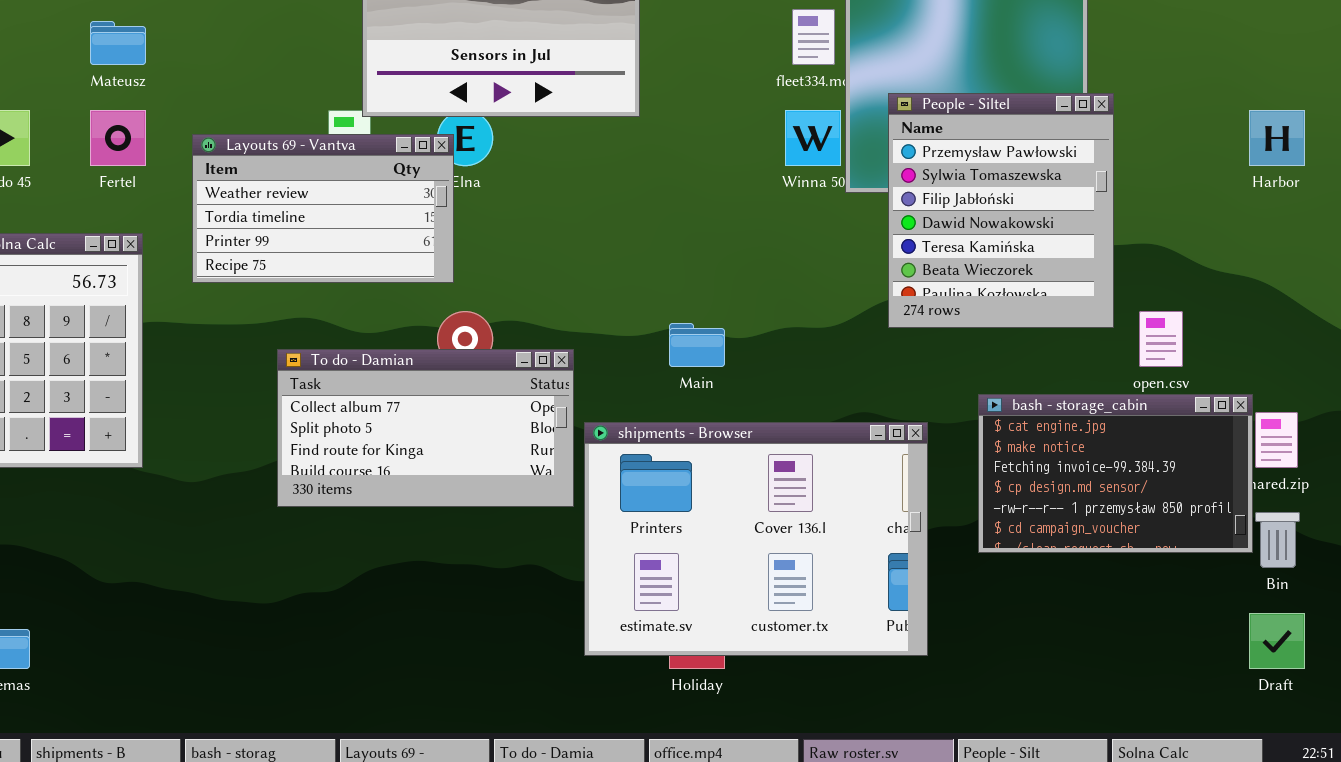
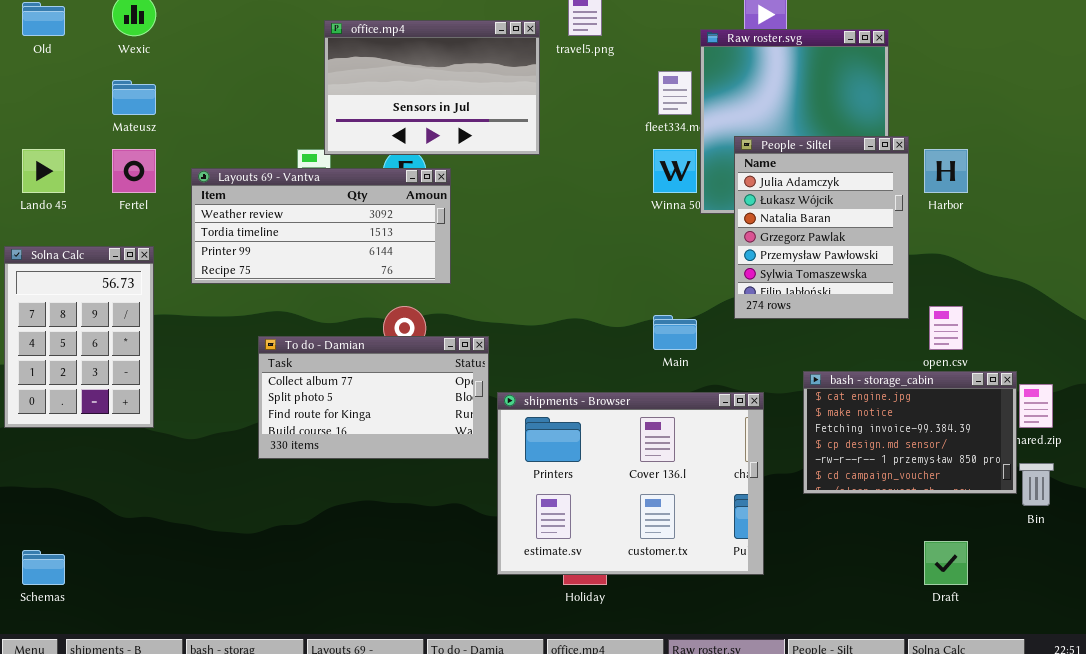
People - Siltel: [888,93,1114,328] -> [734,136,909,319], scrolled up 4 rows
Harbor: [1249,110,1305,166] -> [924,149,968,193], moved
Layouts 69 - Vantva: [192,134,454,283] -> [191,168,451,284], resized
Main: [669,323,725,367] -> [653,315,697,350], moved
Draft: [1249,613,1305,669] -> [924,541,968,585], moved

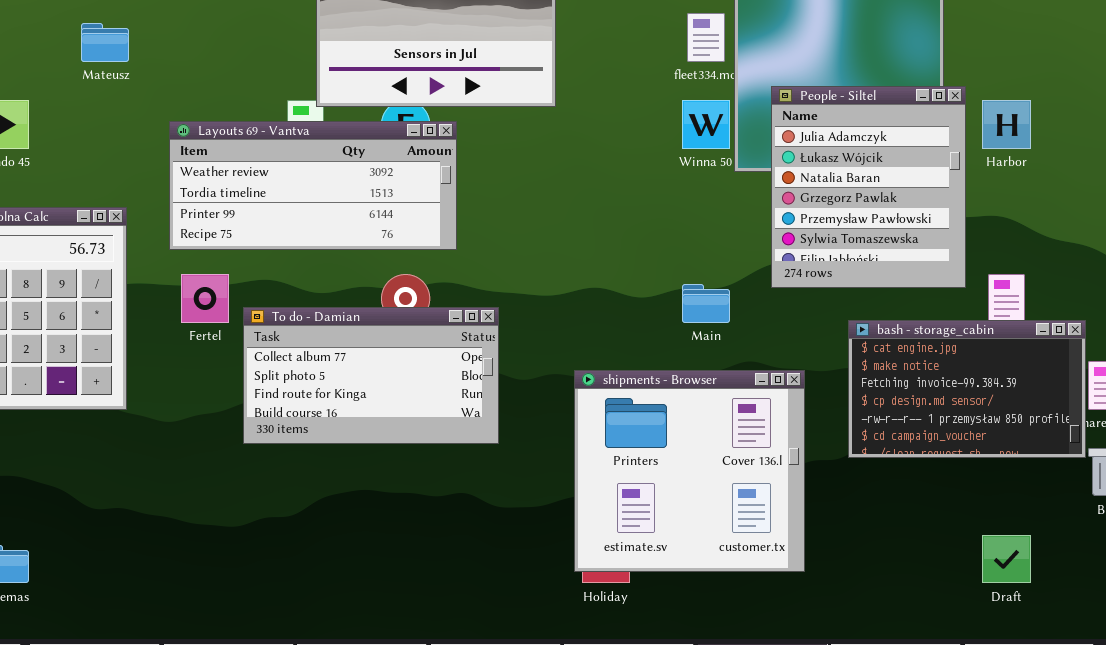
Fertel: [112,149,156,193] -> [181,274,229,323], moved
bash - storage_cabin: [803,371,1017,494] -> [848,320,1086,458], moved
shipments - Browser: [497,392,764,575] -> [574,370,805,572], resized

